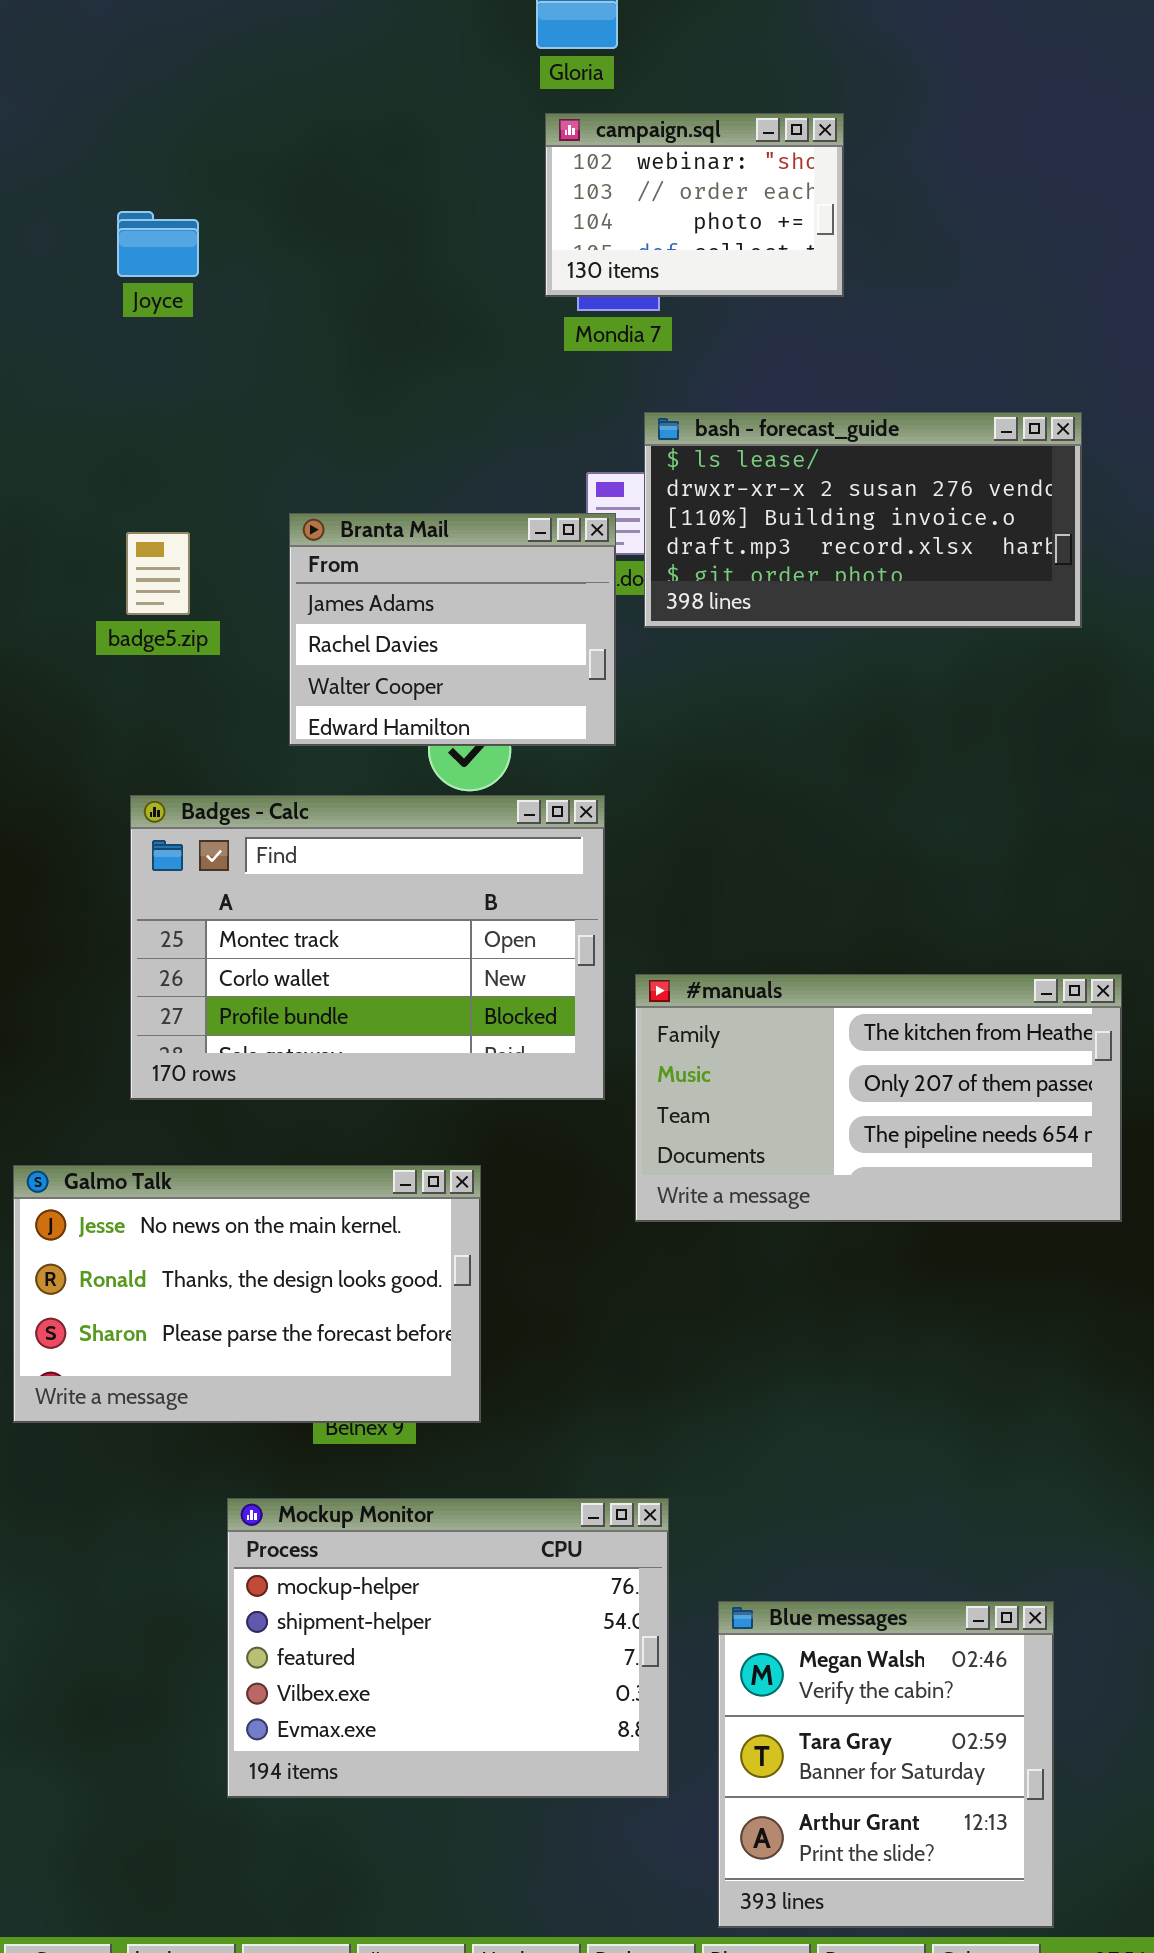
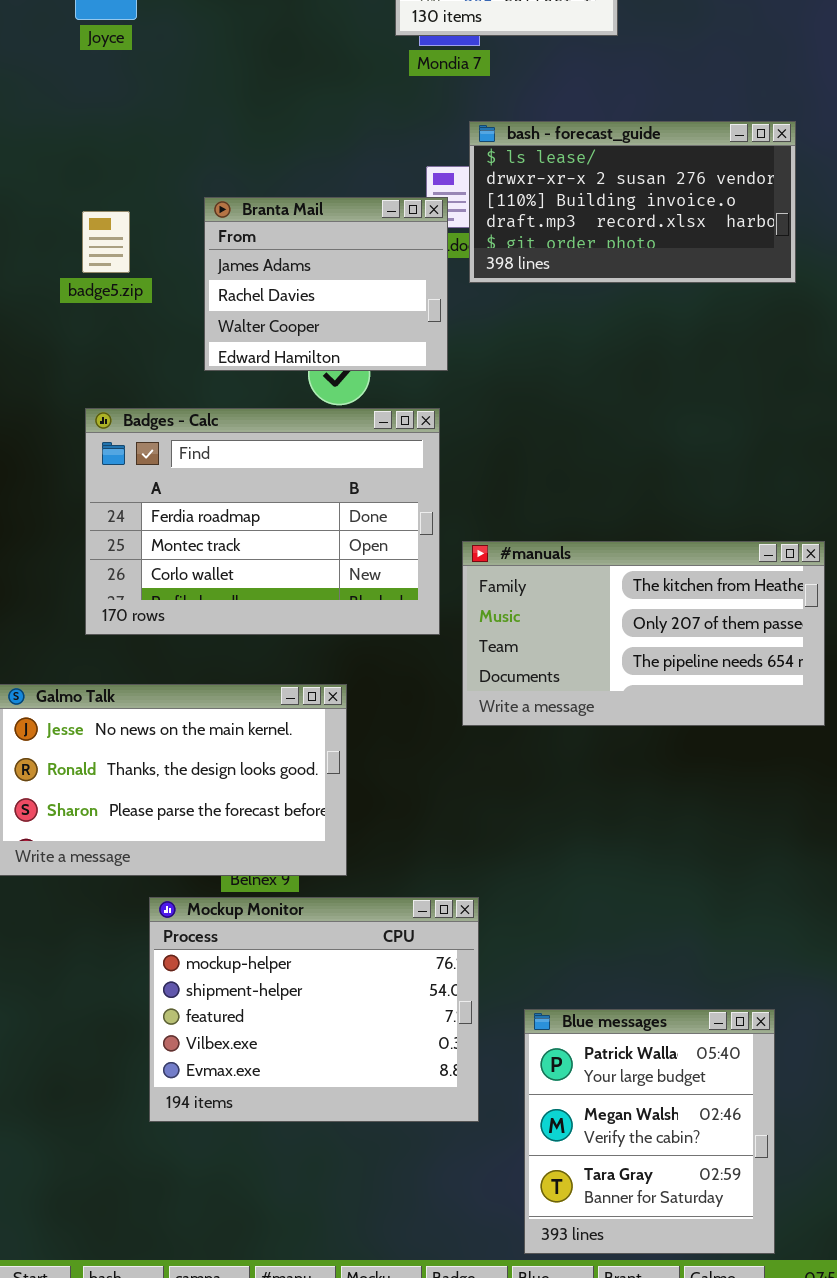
Badges - Calc: [130,795,605,1100] -> [85,408,440,635], scrolled up 1 row
Mockup Monitor: [227,1498,669,1798] -> [149,897,479,1122], moved
Blue messages: [718,1601,1054,1928] -> [524,1009,775,1254], scrolled up 1 row

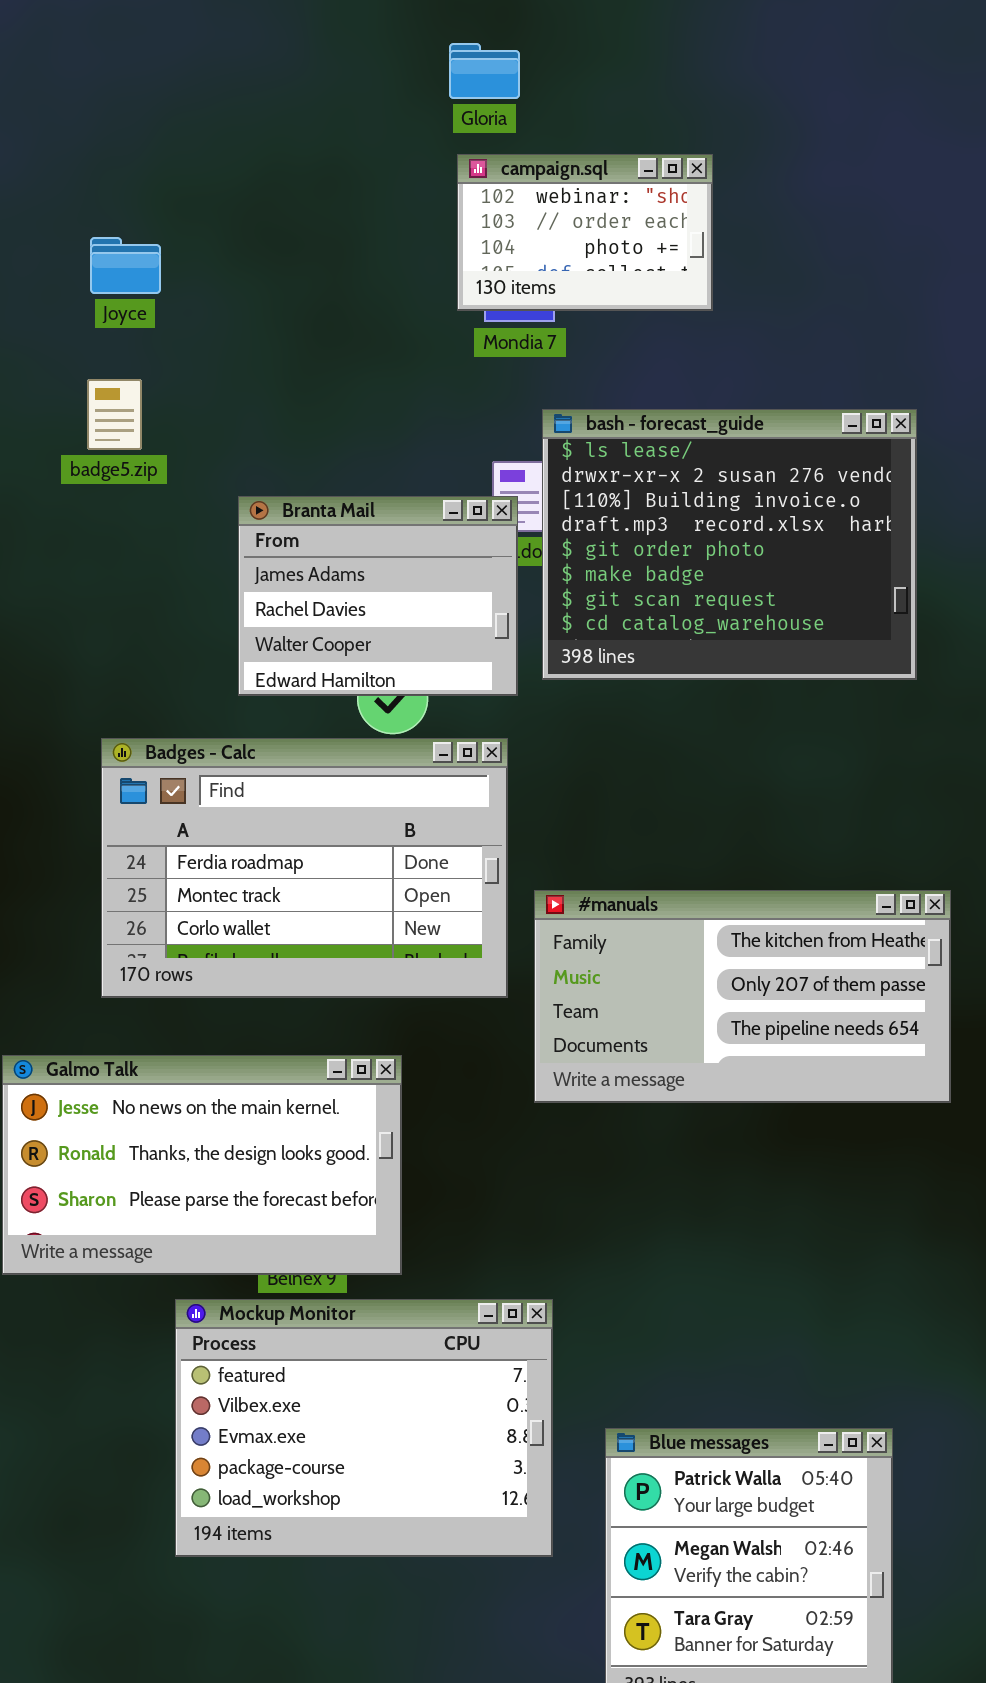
bash - forecast_guide: [469,121,796,283] -> [542,409,917,680], resized
badge5.zip: [82,211,130,273] -> [87,379,142,450], moved
Mockup Monitor: [149,897,479,1122] -> [175,1299,553,1557], scrolled down 2 rows

